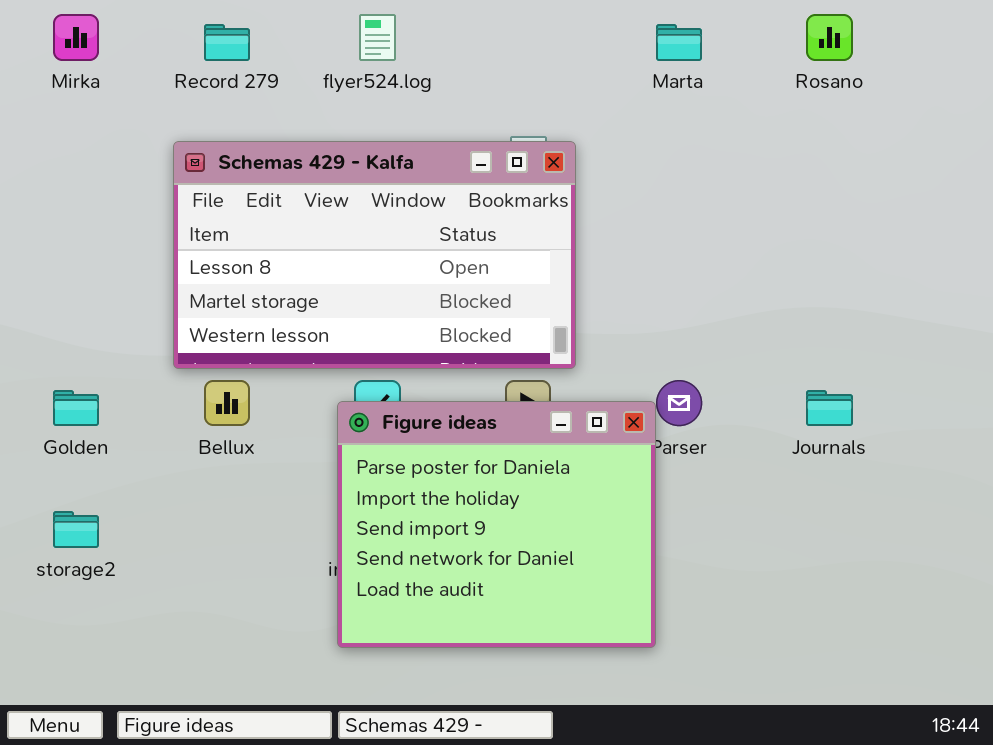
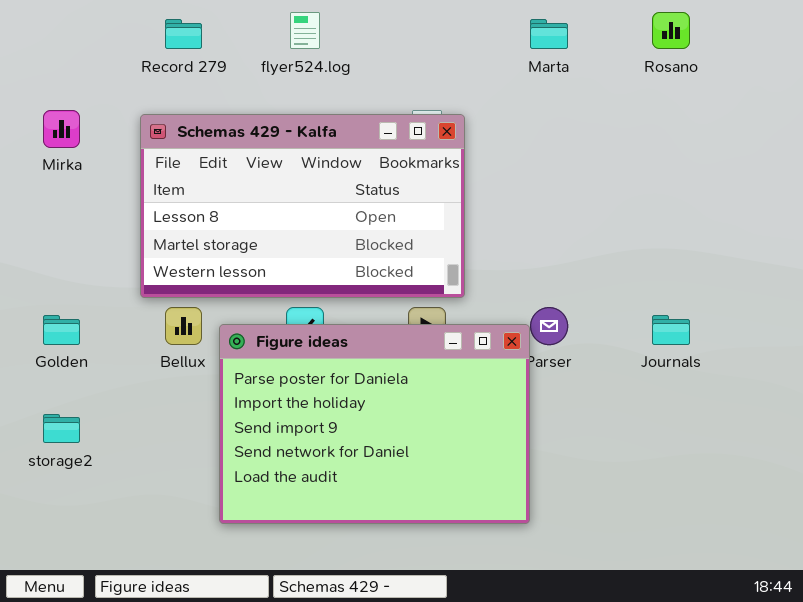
Mirka: [53,14,99,61] -> [43,110,80,148], moved
Figure ideas: [337,401,656,648] -> [219,324,530,524], resized

